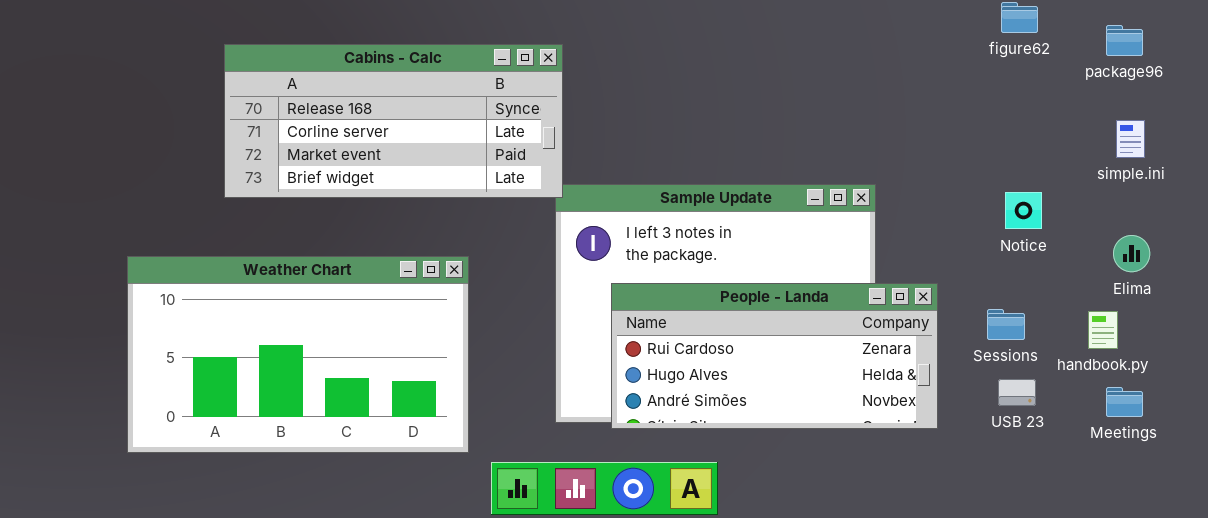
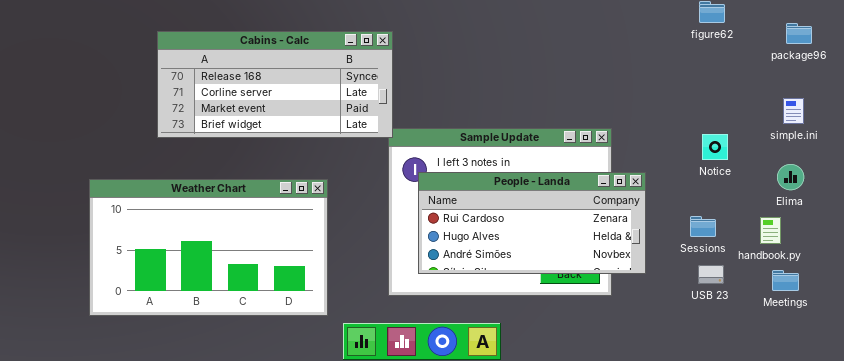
package96: [1106,25,1143,56] -> [786,23,812,44], moved
simple.ini: [1116,120,1145,158] -> [783,98,804,124], moved
People - Landa: [611,283,938,429] -> [418,172,646,274], moved

